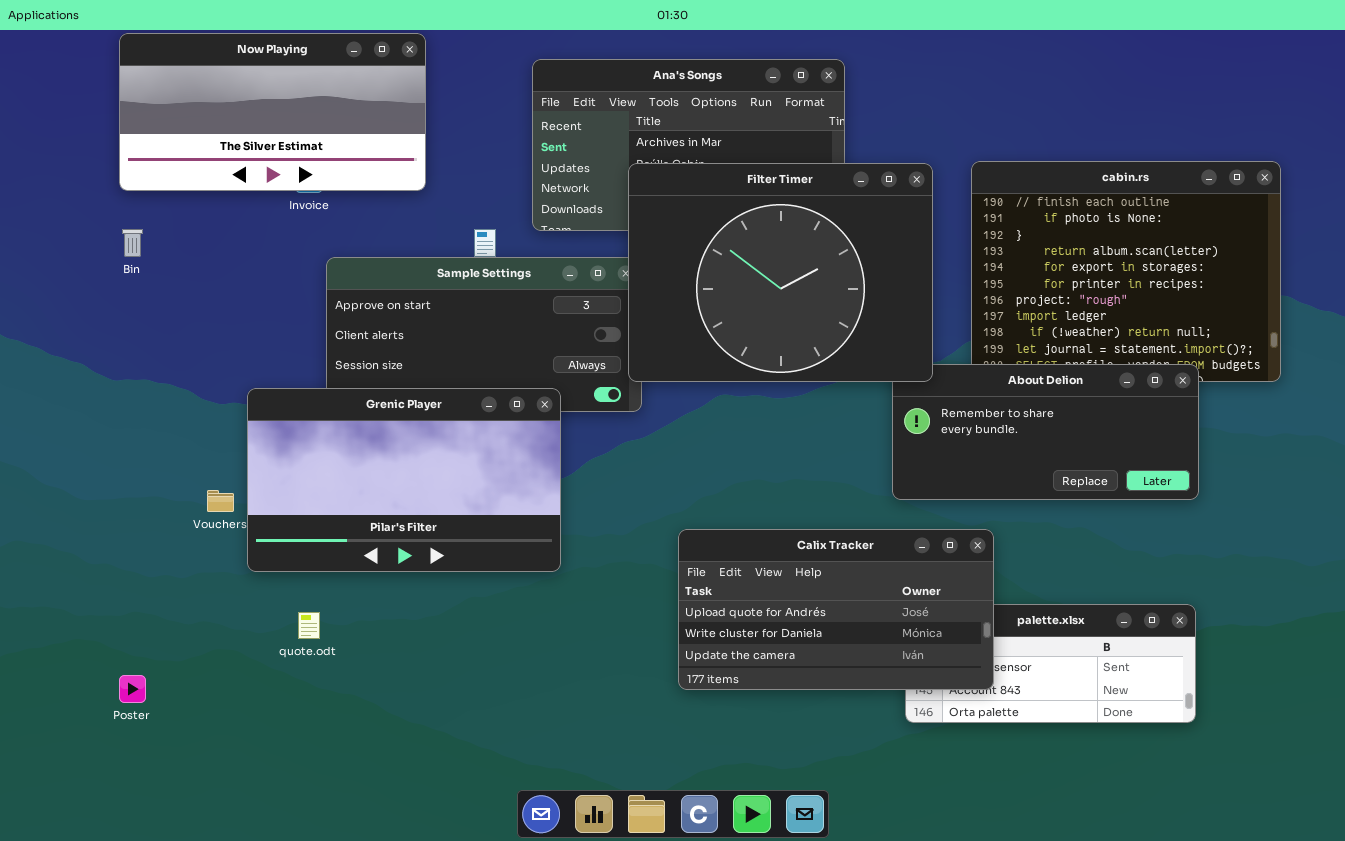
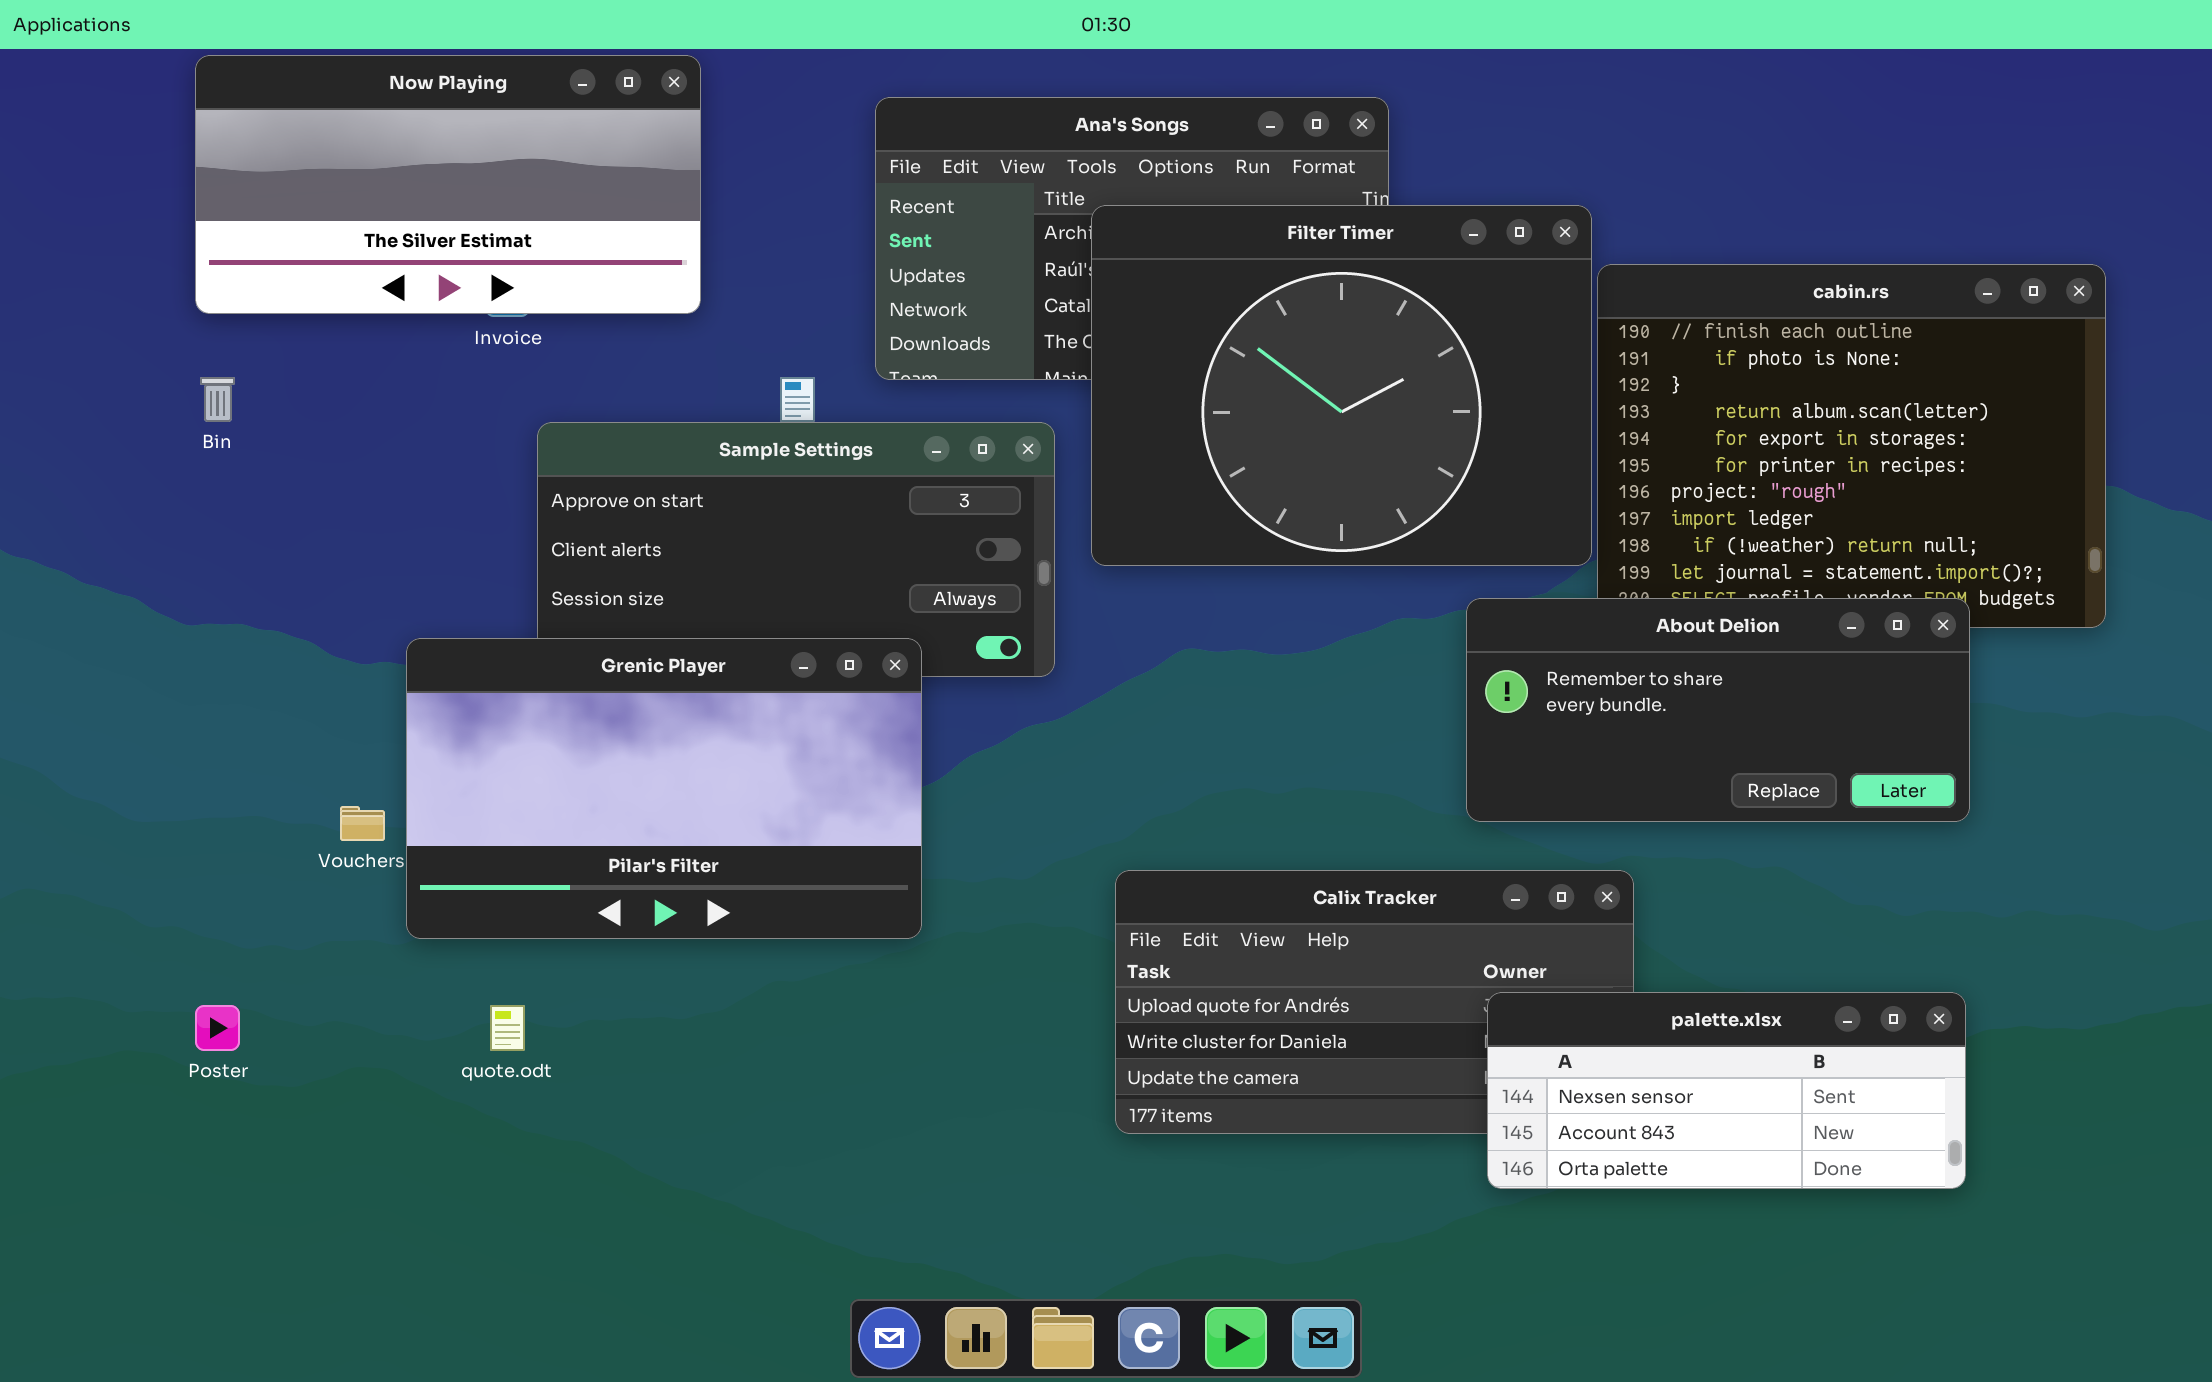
Filter Timer: [628,163,933,382] -> [1091,205,1592,566], moved
palette.xlsx: [905,604,1196,723] -> [1487,992,1966,1189], raised
Poster: [119,675,146,703] -> [195,1005,240,1051], moved

